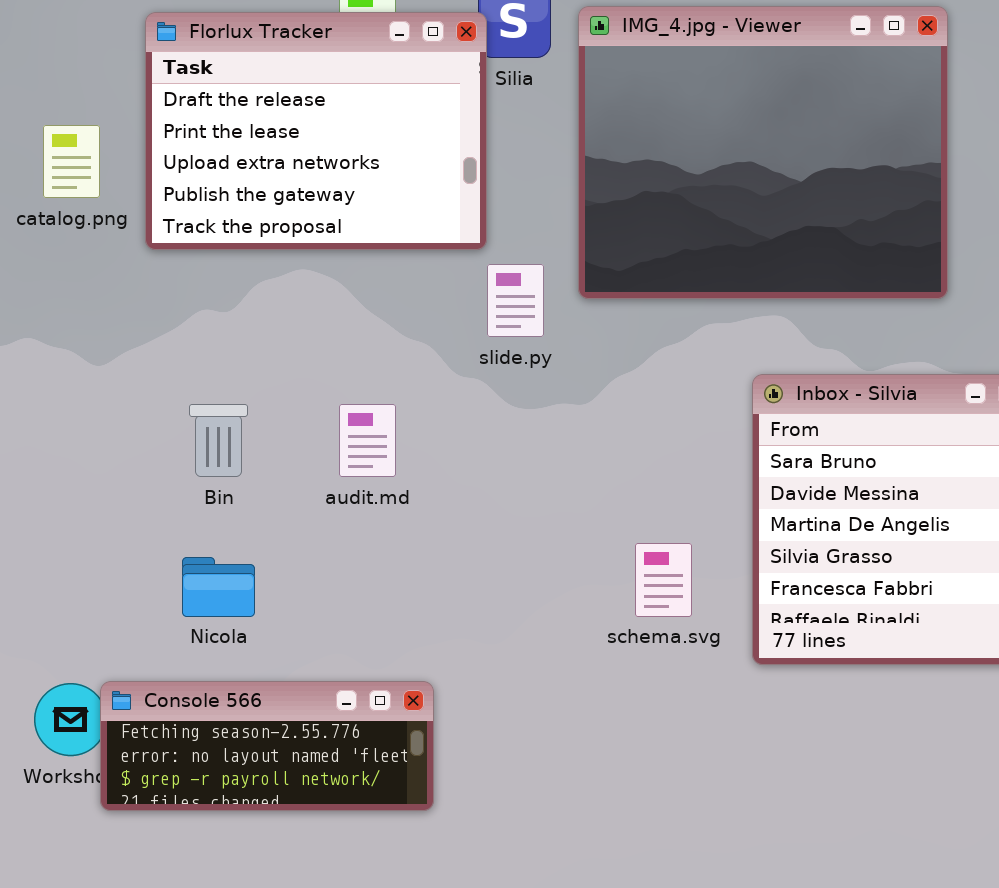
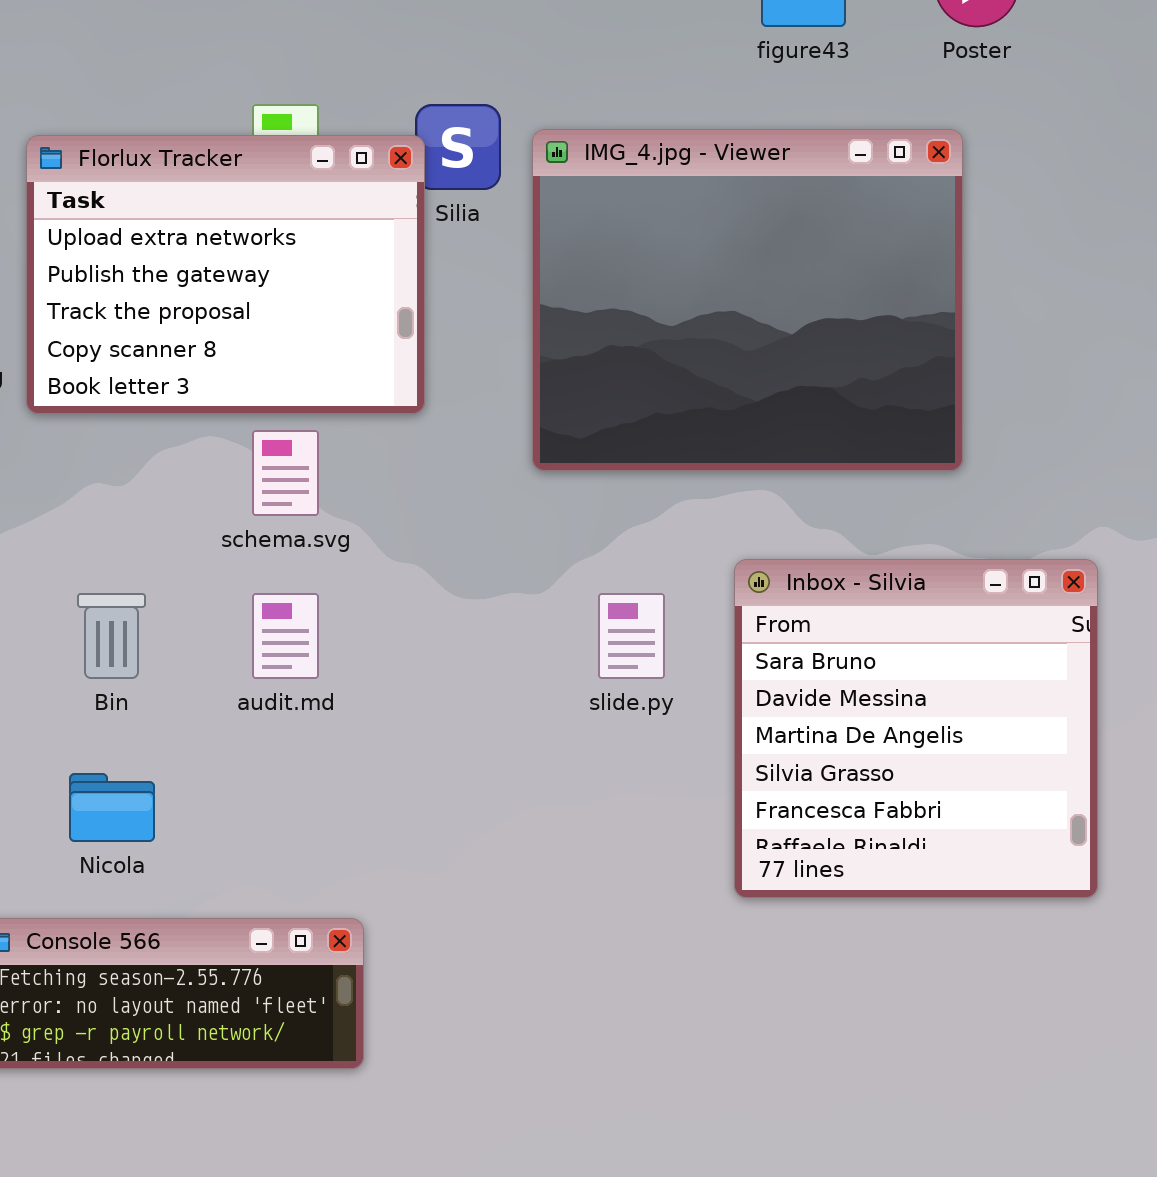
Florlux Tracker: [145,12,487,250] -> [26,135,425,414], scrolled down 2 rows
slide.py: [487,264,544,337] -> [598,593,665,679], moved
schema.svg: [635,543,692,617] -> [252,430,319,516], moved

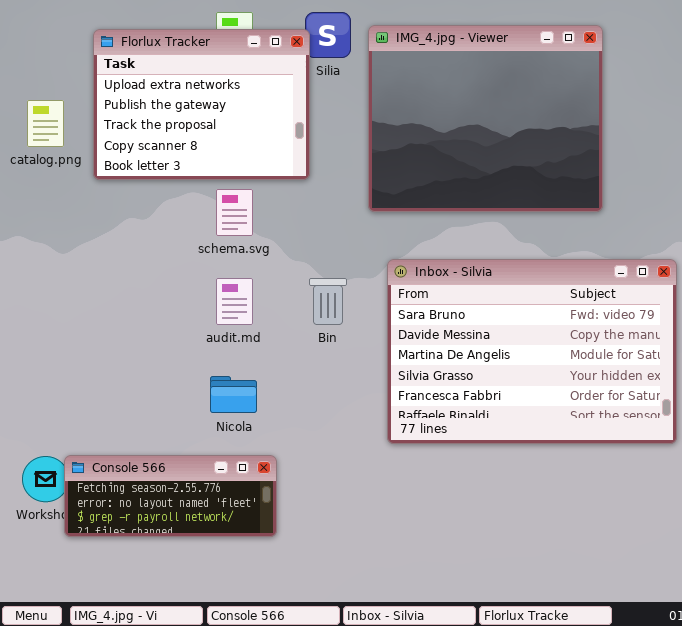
Inbox - Silvia: [734,559,1098,898] -> [387,259,677,444], resized
Bin: [77,593,146,679] -> [309,278,347,325], moved
Nicola: [69,773,155,842] -> [210,376,257,413], moved

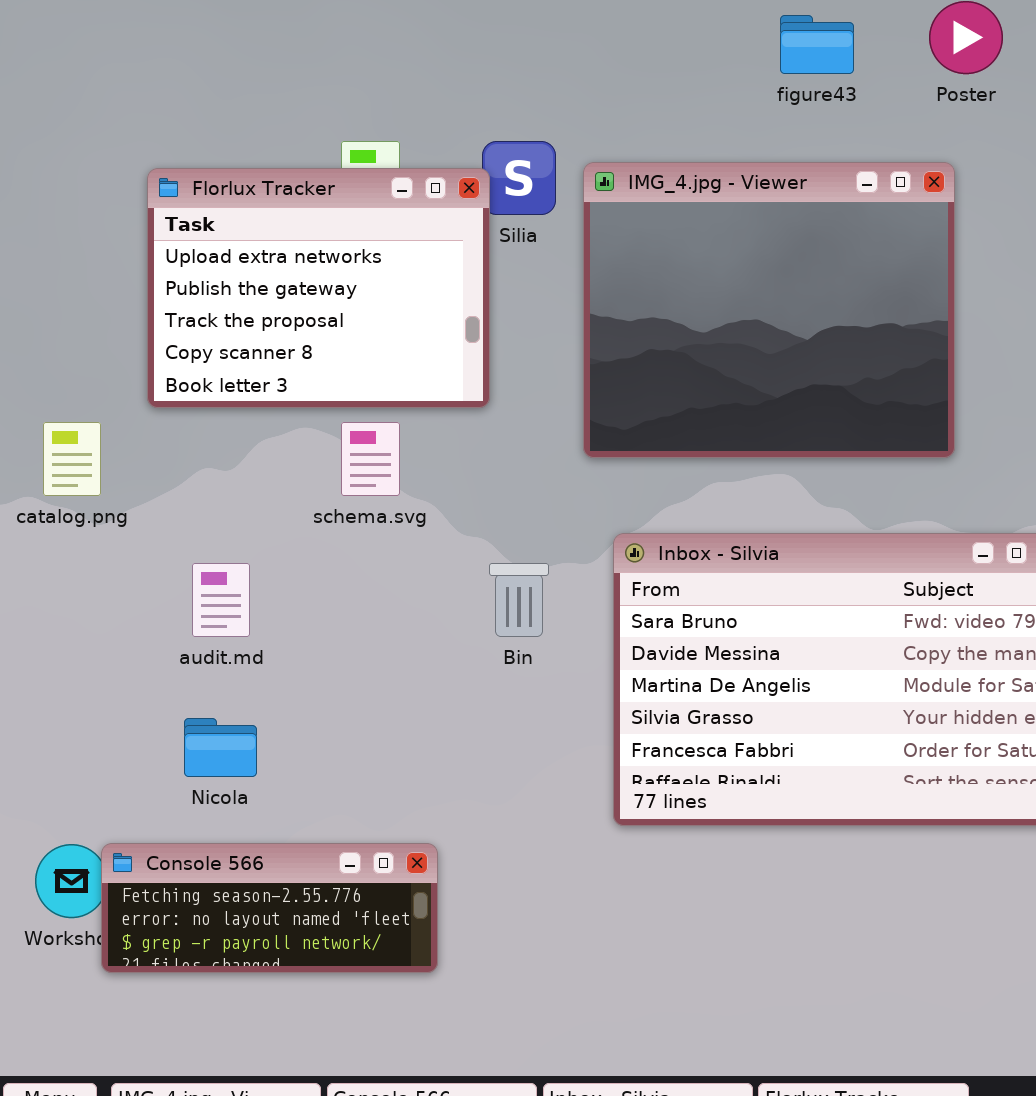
catalog.png: [27,100,64,147] -> [43,422,101,496], moved
audit.md: [216,278,253,325] -> [192,563,250,637], moved
Nicola: [210,376,257,413] -> [184,718,257,777], moved

